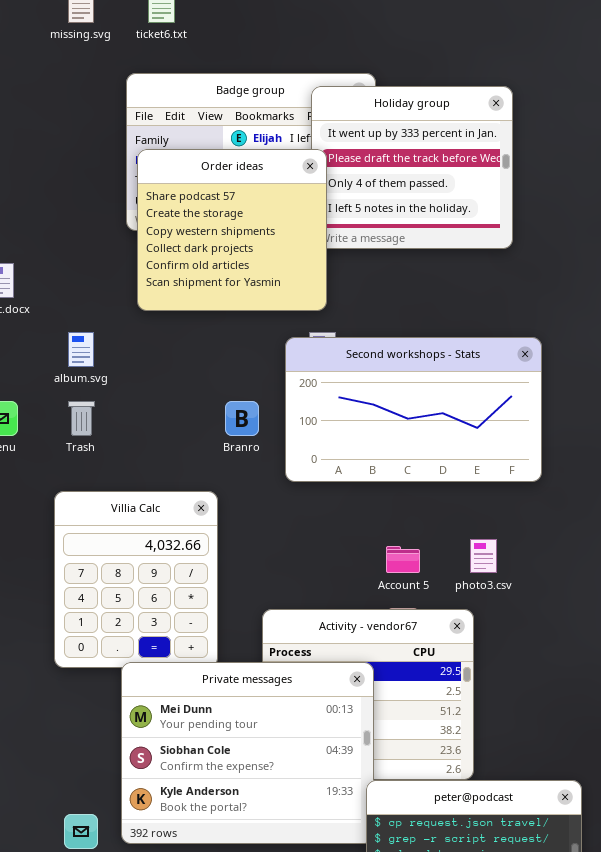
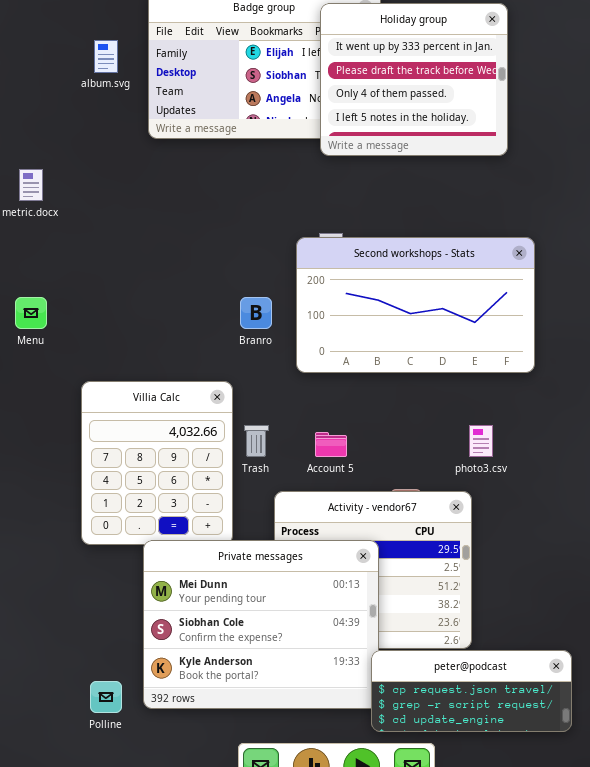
Order ideas: [137,149,327,311] -> none, closed
album.svg: [68,332,94,367] -> [94,40,118,73], moved
Trash: [68,401,95,436] -> [244,425,269,457], moved
Account 5: [386,546,420,573] -> [315,432,347,457], moved

